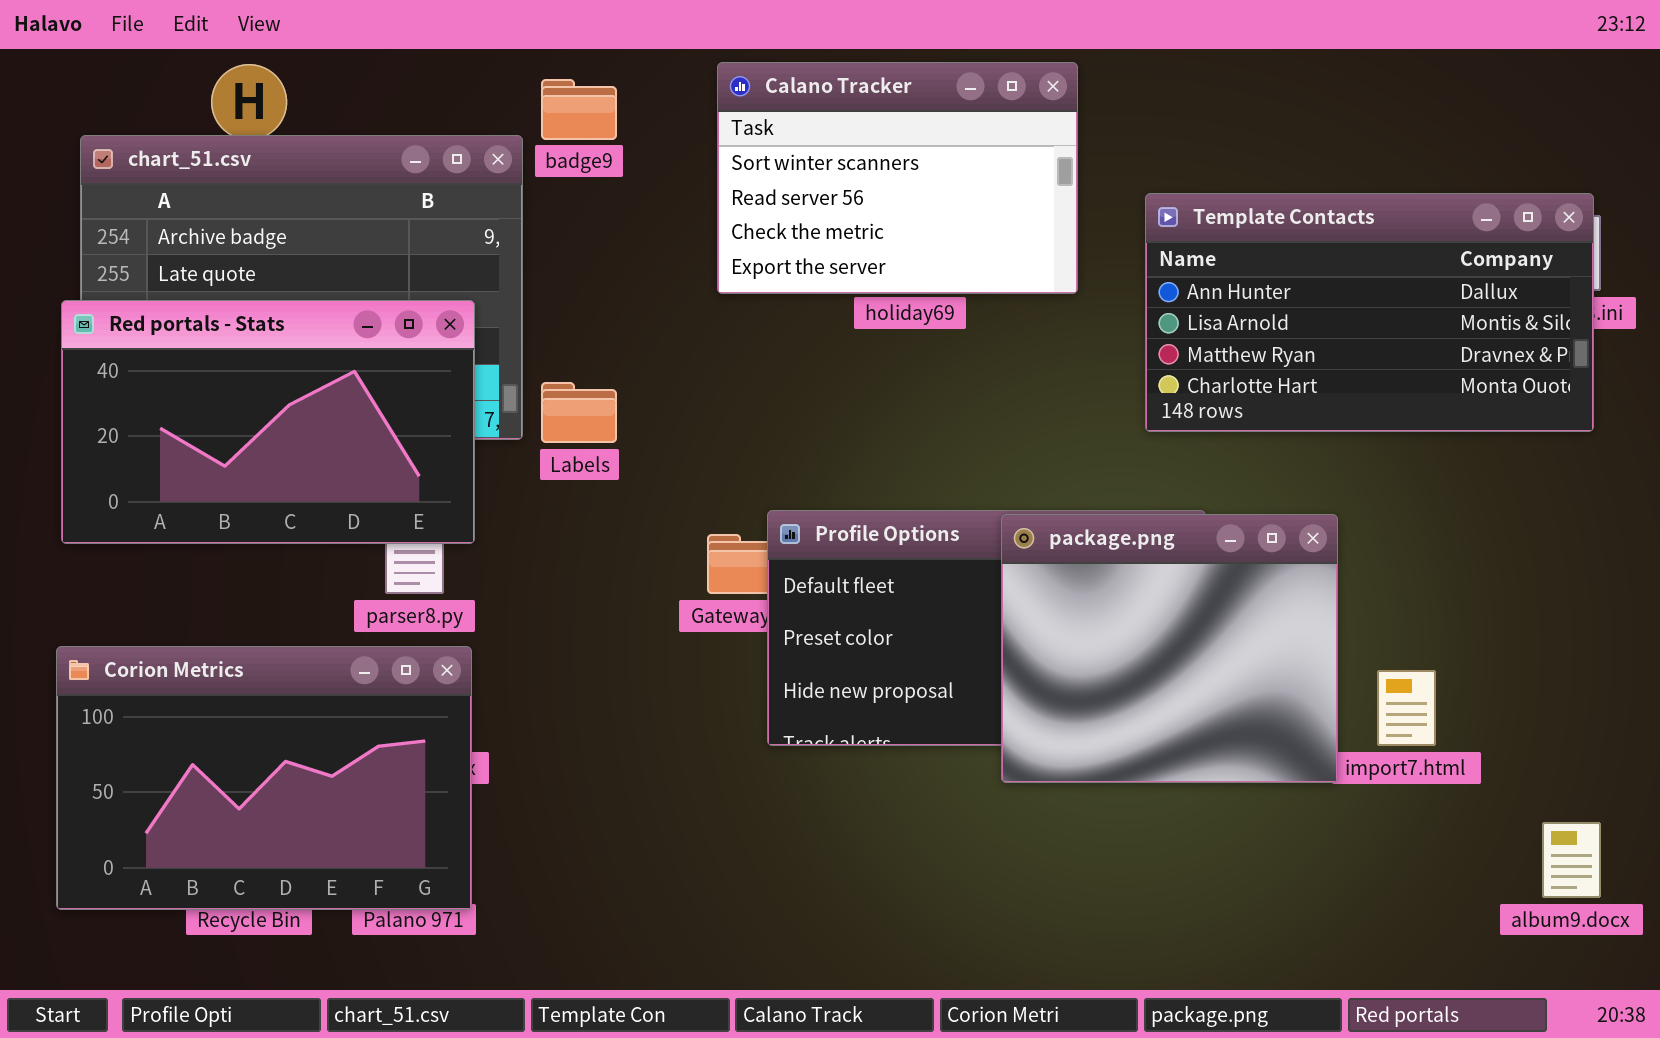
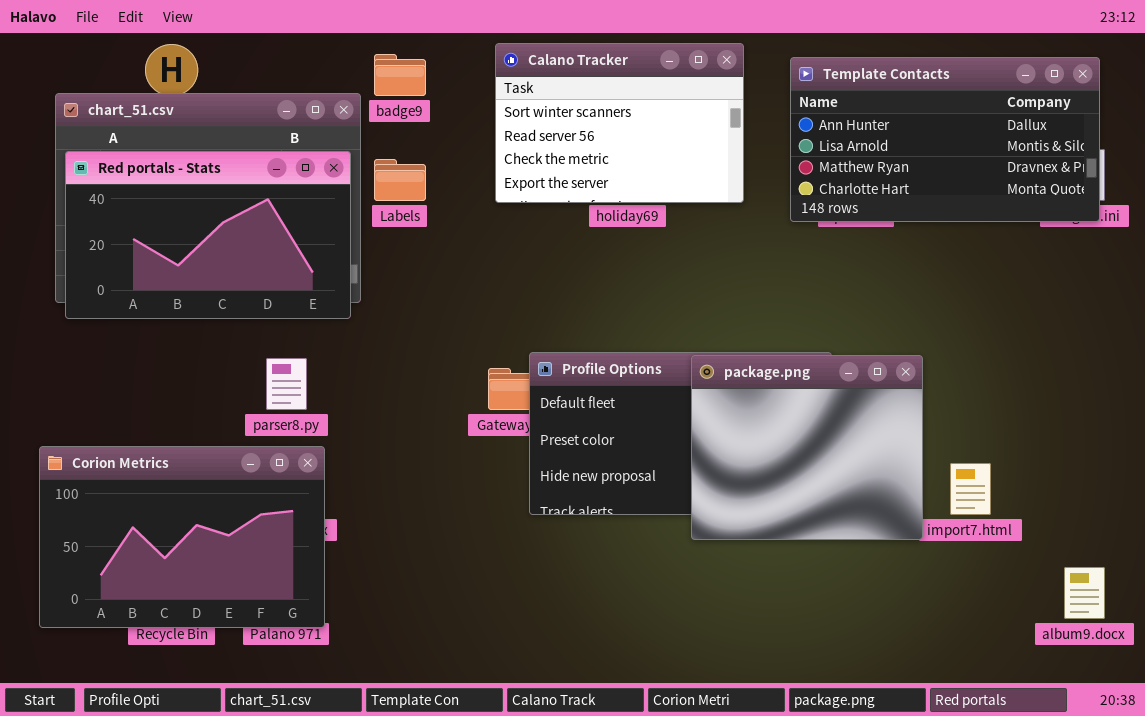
Template Contacts: [1145,193,1594,432] -> [790,57,1100,222], moved
Red portals - Stats: [61,300,475,544] -> [65,151,351,319], moved
Labels: [541,382,617,443] -> [374,159,426,201], moved

